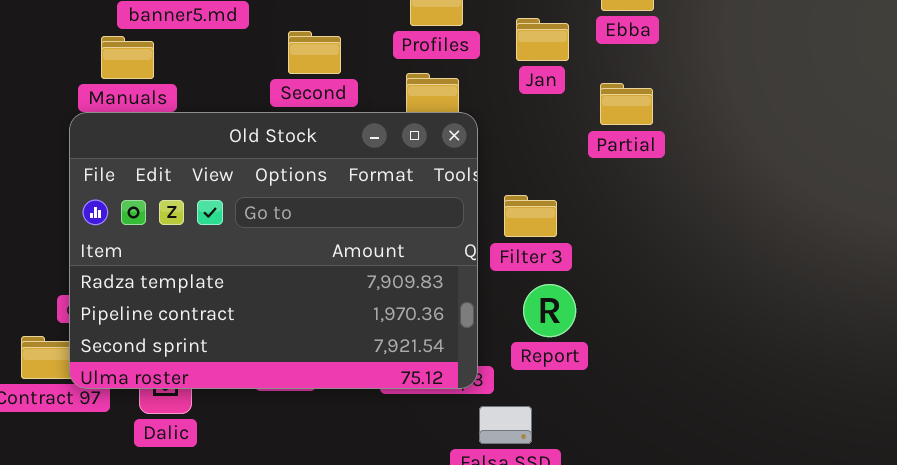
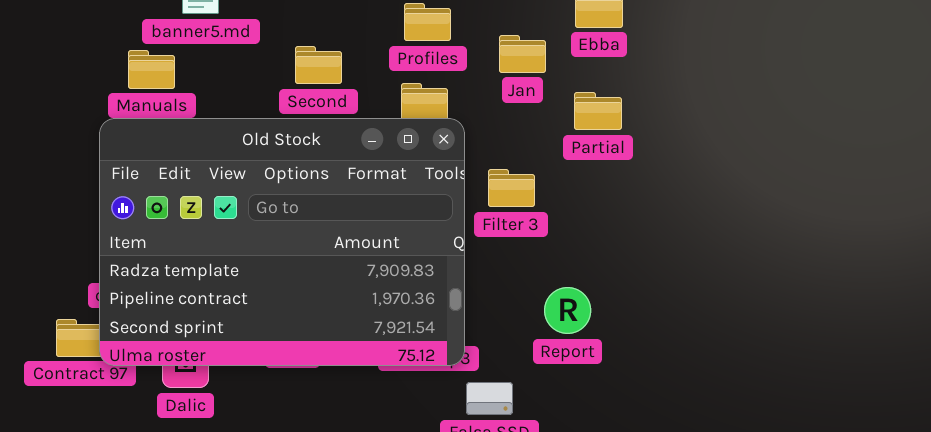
Filter 3: [504,195,557,237] -> [488,169,535,207], moved
Report: [523,284,576,337] -> [544,287,591,334], moved

